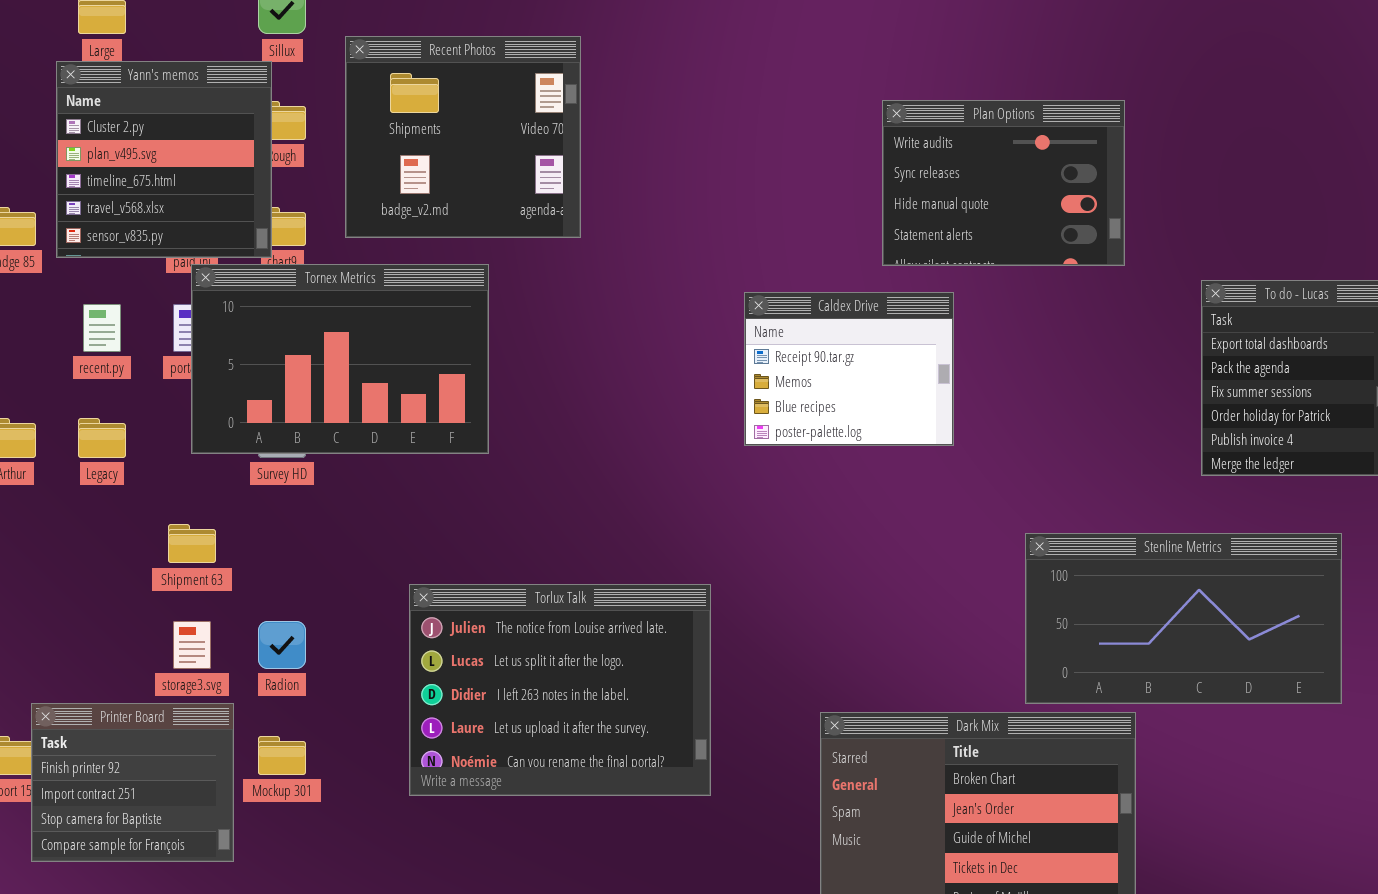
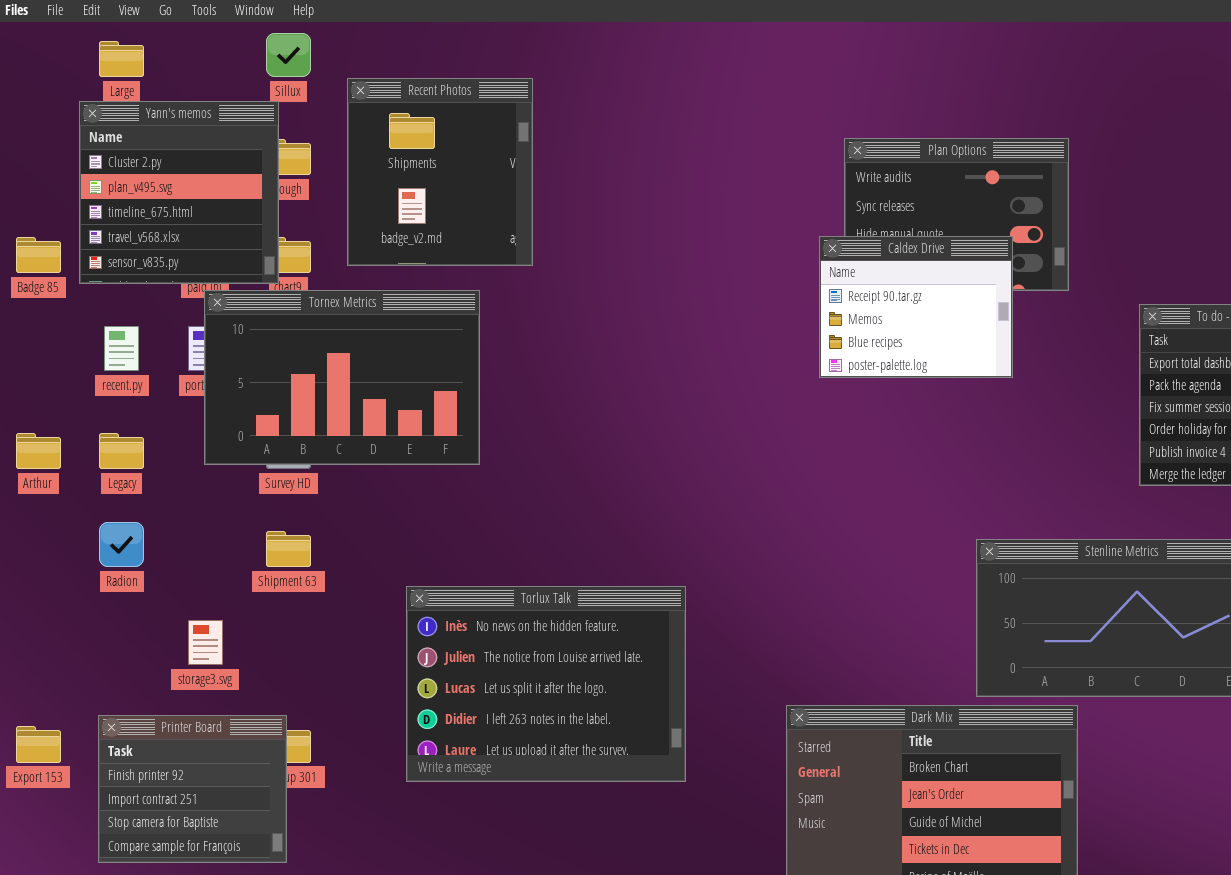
Recent Photos: [345,36,581,238] -> [347,78,533,266], resized
Caldex Drive: [744,292,954,446] -> [819,236,1013,378], moved
Shipment 63: [168,524,216,563] -> [266,531,311,567], moved
Torlux Talk: [409,584,711,796] -> [406,586,686,782], scrolled up 1 row
Radion: [258,621,306,669] -> [99,522,144,567], moved
Printer Board: [31,703,234,862] -> [98,715,287,863], moved

